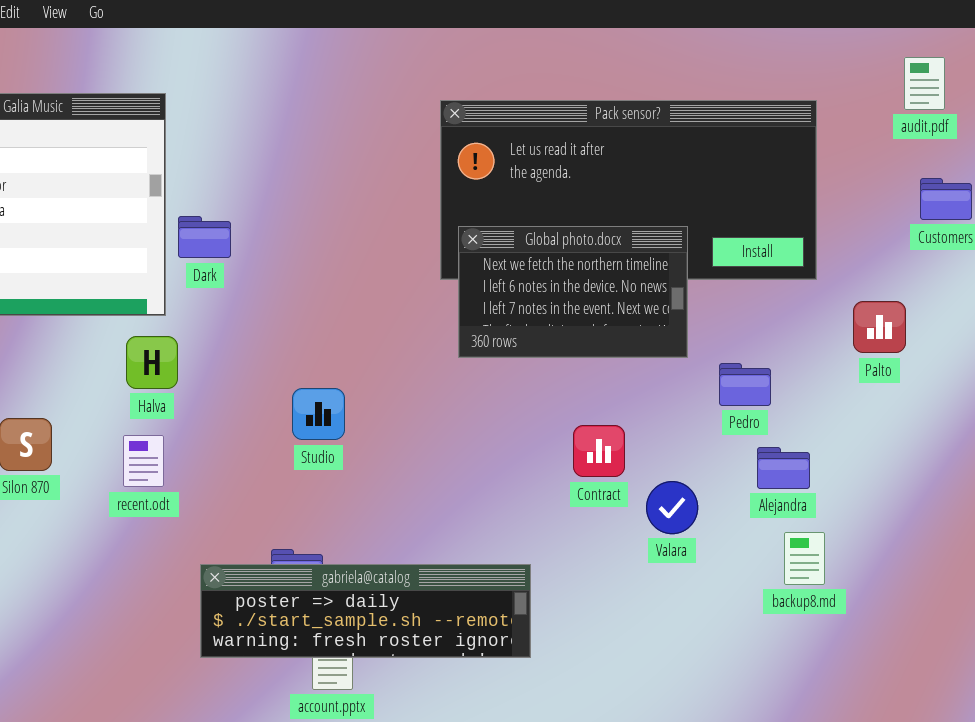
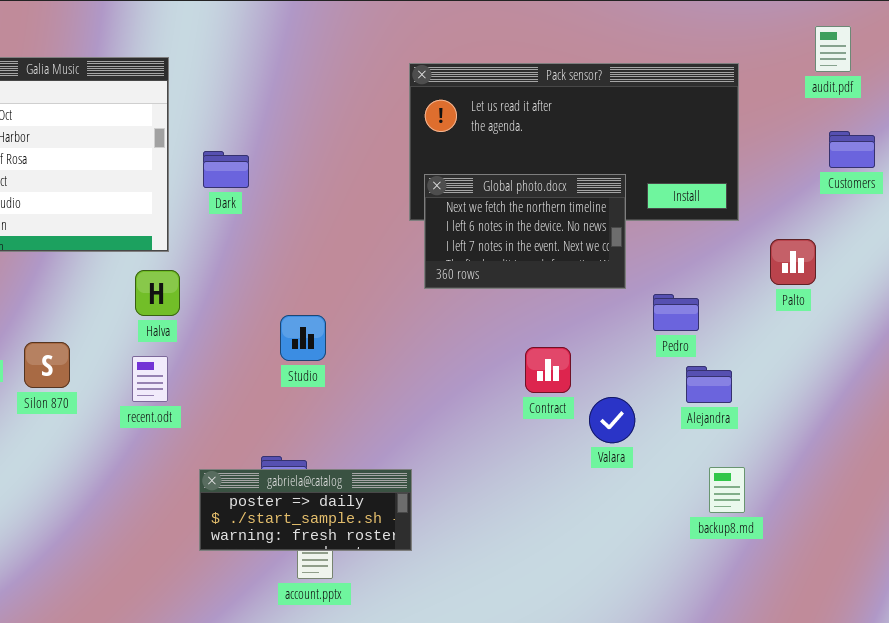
Dark: [178,216,231,258] -> [203,151,249,188], moved
backup8.md: [784,532,825,585] -> [709,467,745,513], moved
gabriela@catalog: [200,564,531,658] -> [199,469,412,551], resized

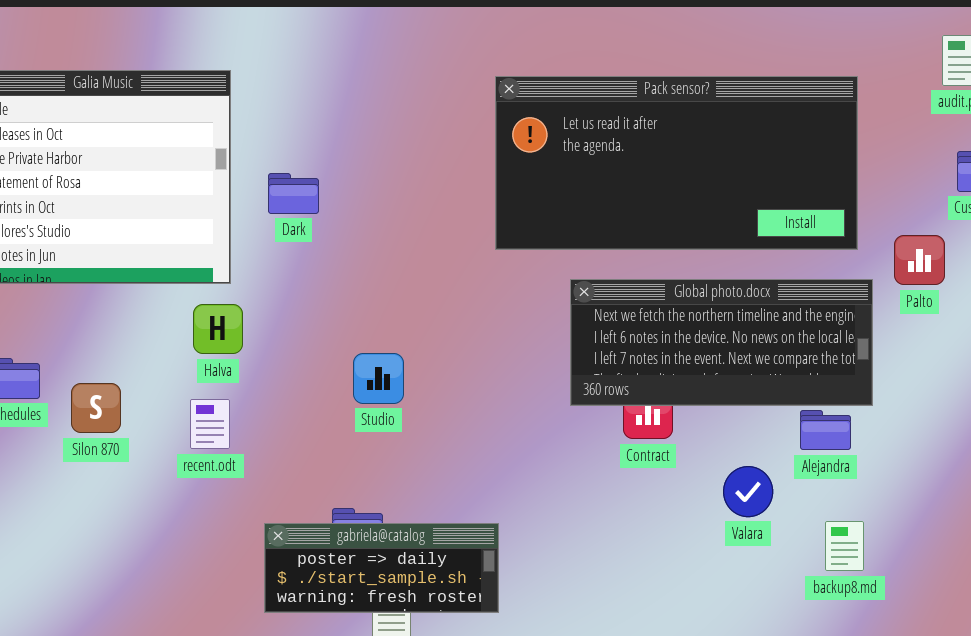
Global photo.docx: [424,174,626,289] -> [570,279,873,406], moved, resized
Palto: [770,239,816,285] -> [894,235,945,285], moved
Valara: [589,397,635,443] -> [723,466,773,517], moved

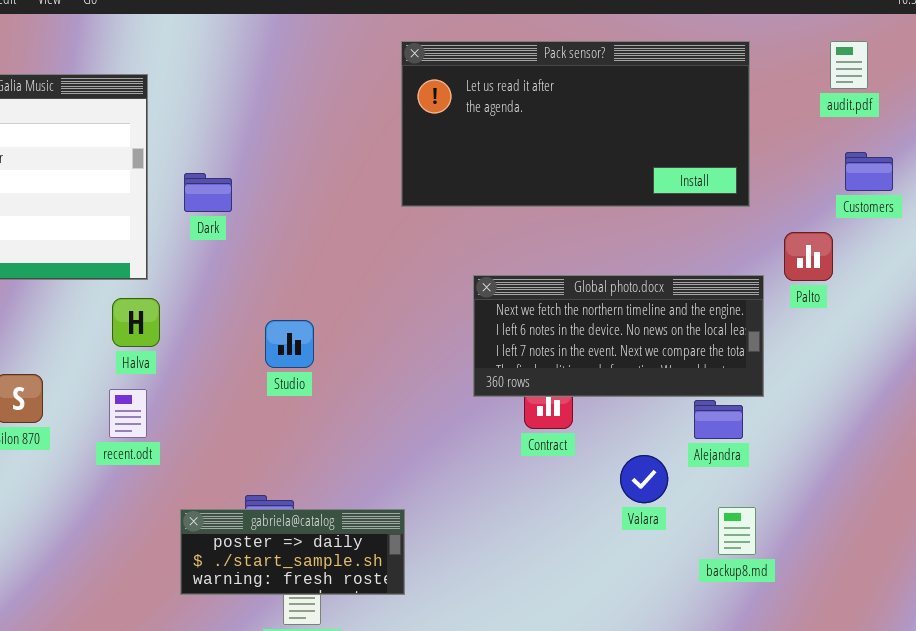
Pack sensor?: [495,76,858,250] -> [401,41,750,207], moved
Studio: [353,353,404,404] -> [265,320,314,368], moved

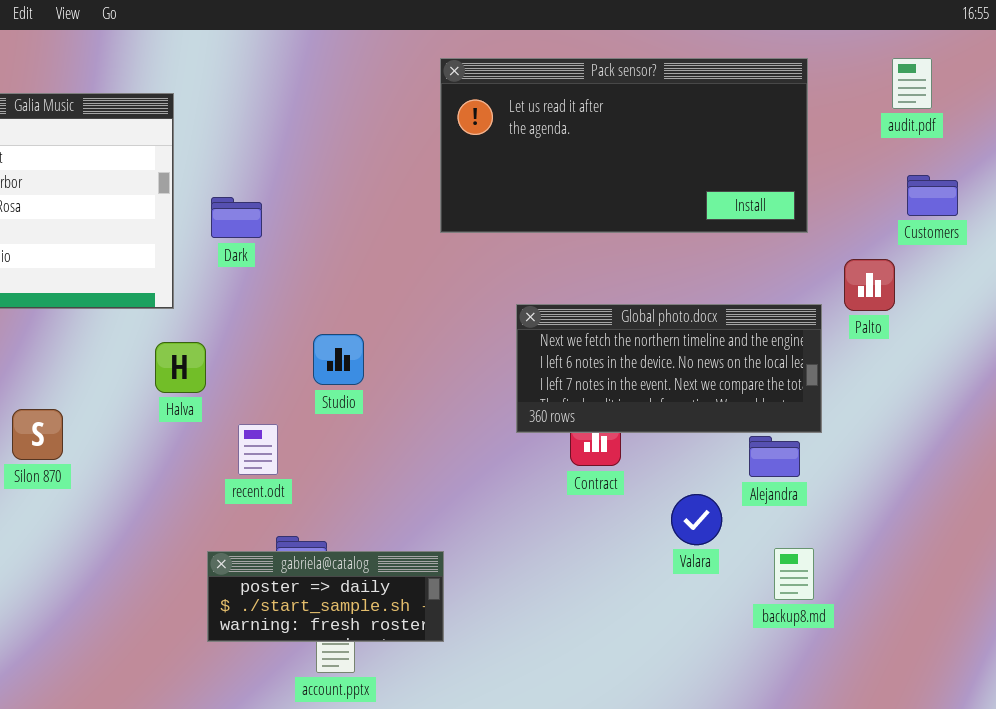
Halva: [112,298,160,347] -> [155,342,206,393], moved
Studio: [265,320,314,368] -> [313,334,364,385], moved
recent.odt: [109,389,147,438] -> [238,424,278,475], moved

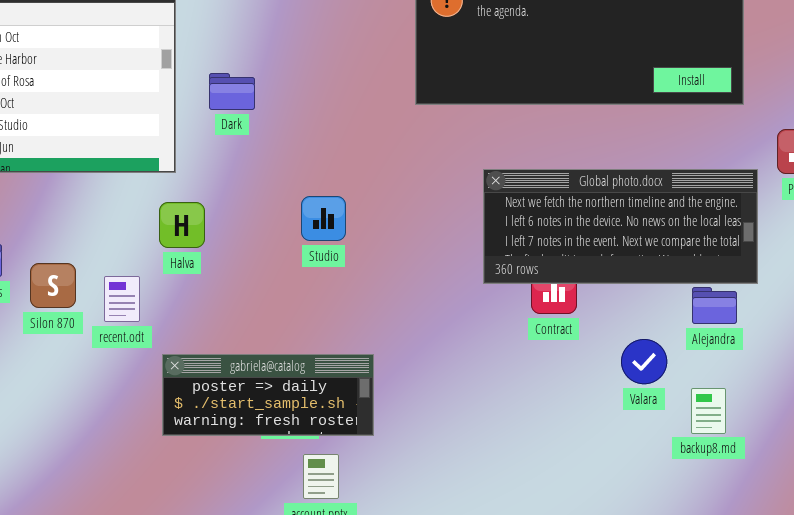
recent.odt: [238,424,278,475] -> [104,276,140,322], moved
backup8.md: [774,548,814,600] -> [691,388,726,434], moved
gabriela@catalog: [207,551,444,642] -> [162,354,374,436], moved

